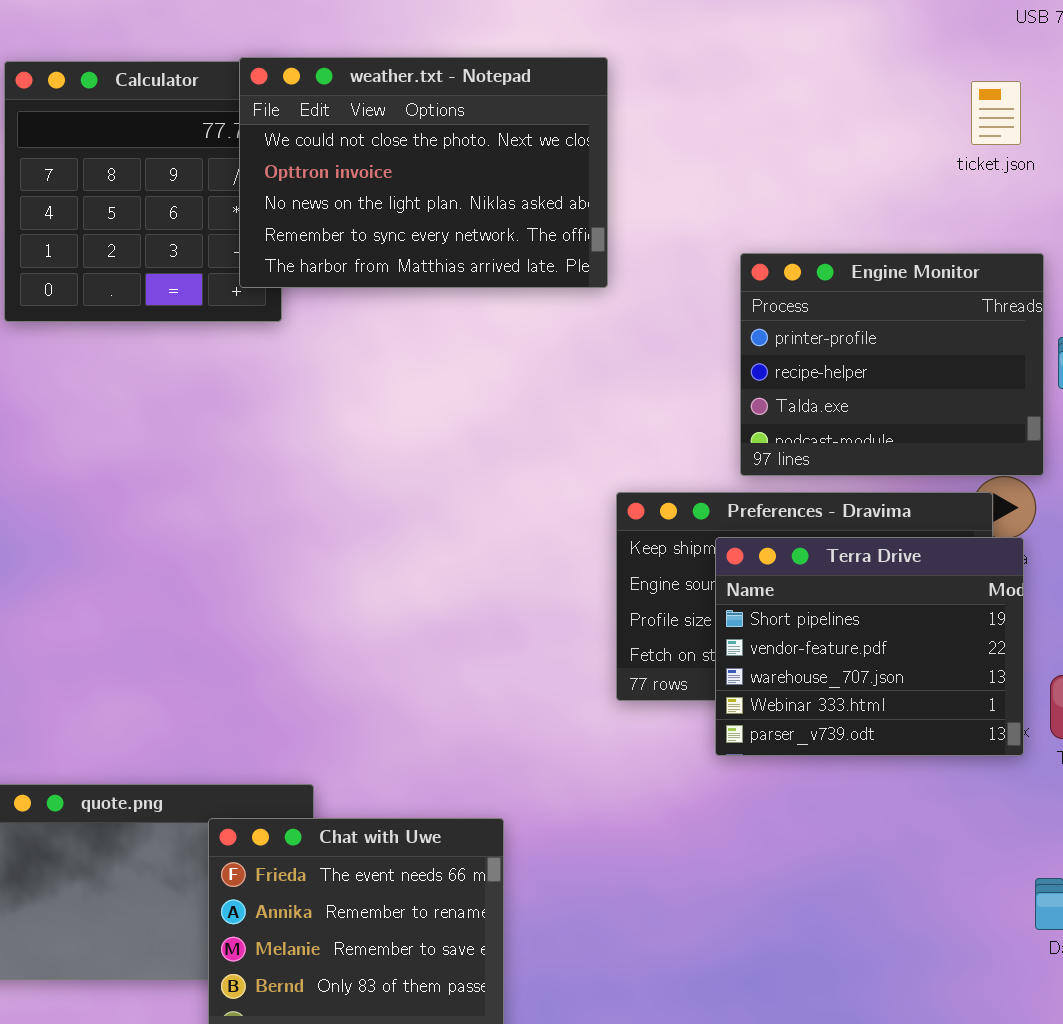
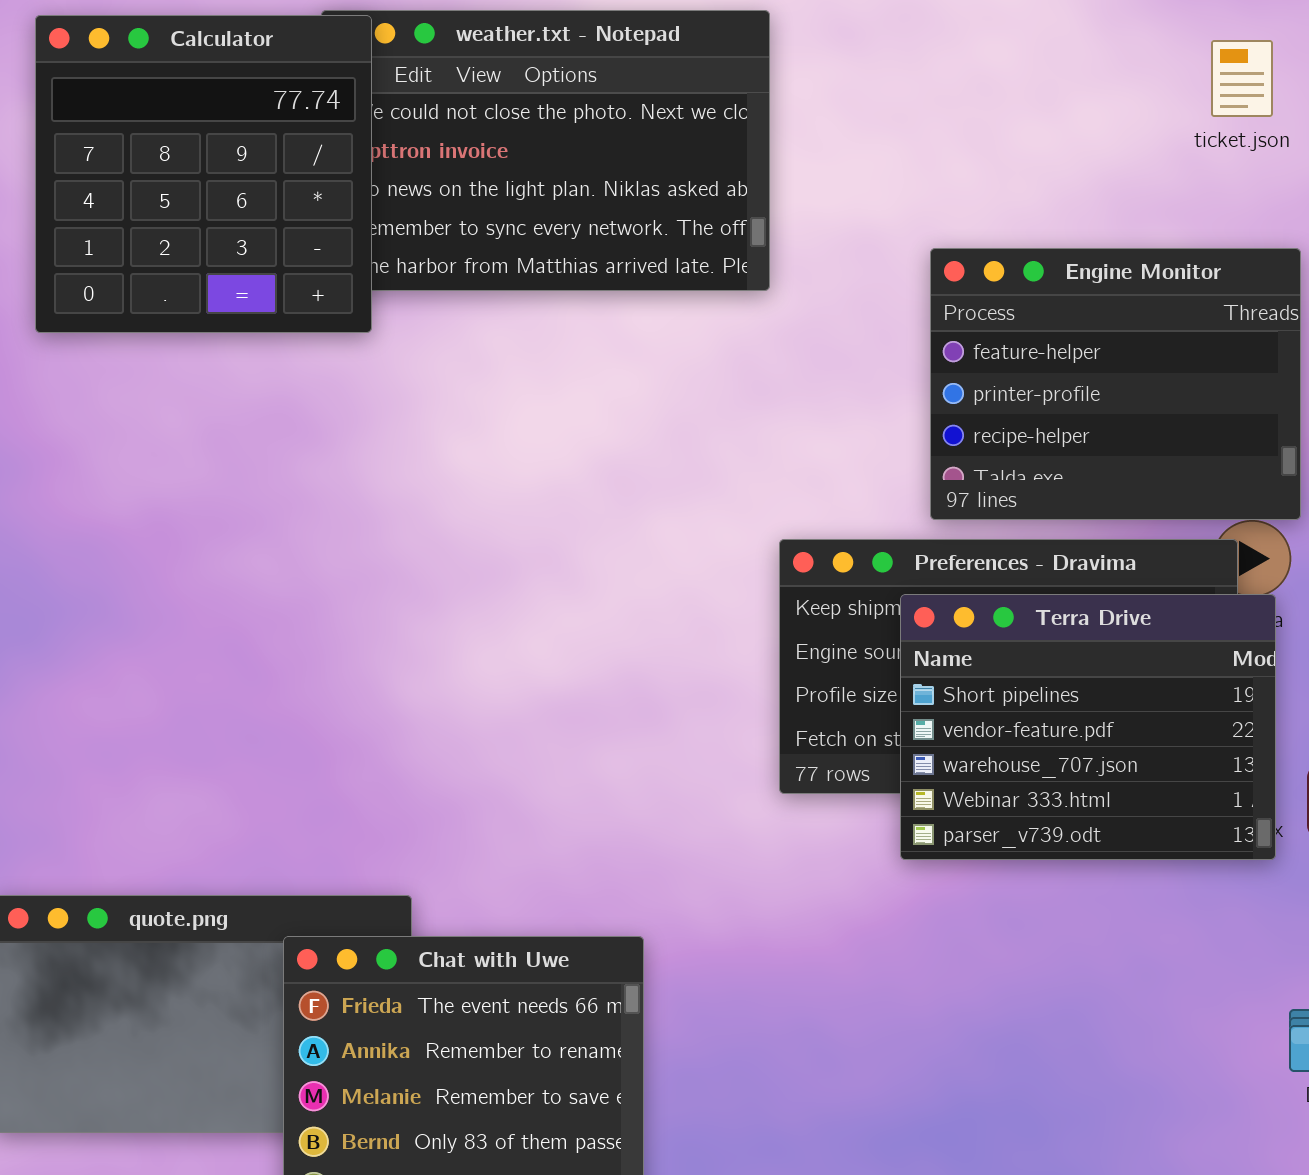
Calculator: [4,61,282,322] -> [35,15,372,333], raised
Engine Monitor: [740,253,1044,476] -> [930,248,1301,520], scrolled up 1 row

